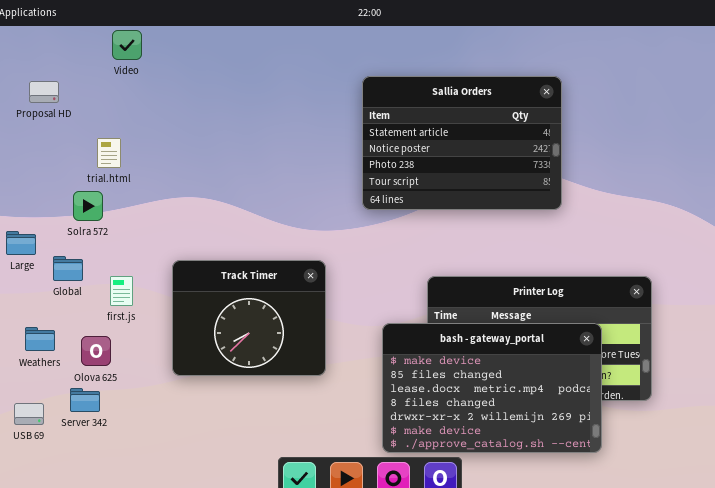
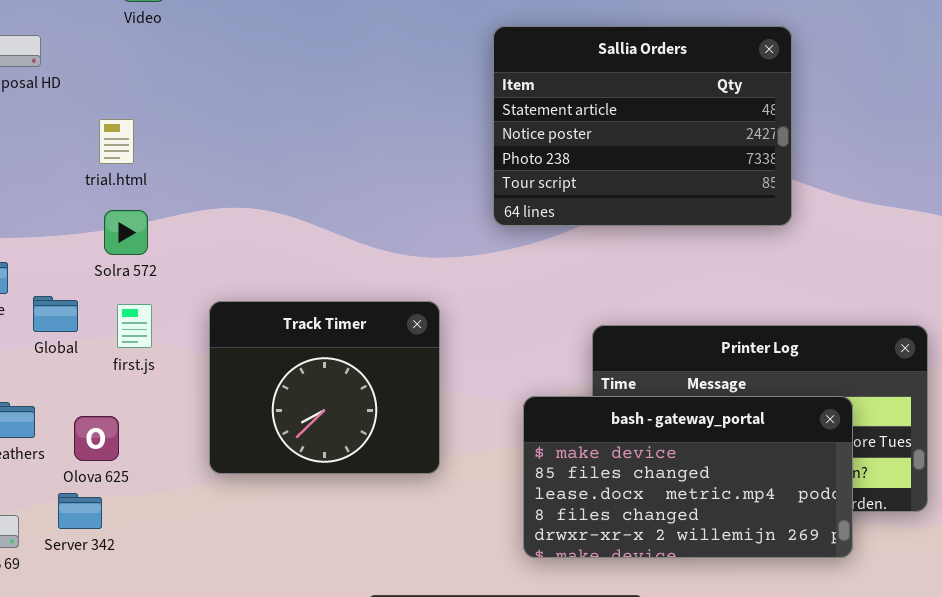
Solra 572: [73,191,103,221] -> [104,210,148,255], moved
first.js: [110,276,133,306] -> [117,304,152,348], moved
bash - gateway_portal: [382,323,602,453] -> [523,396,853,558], resized

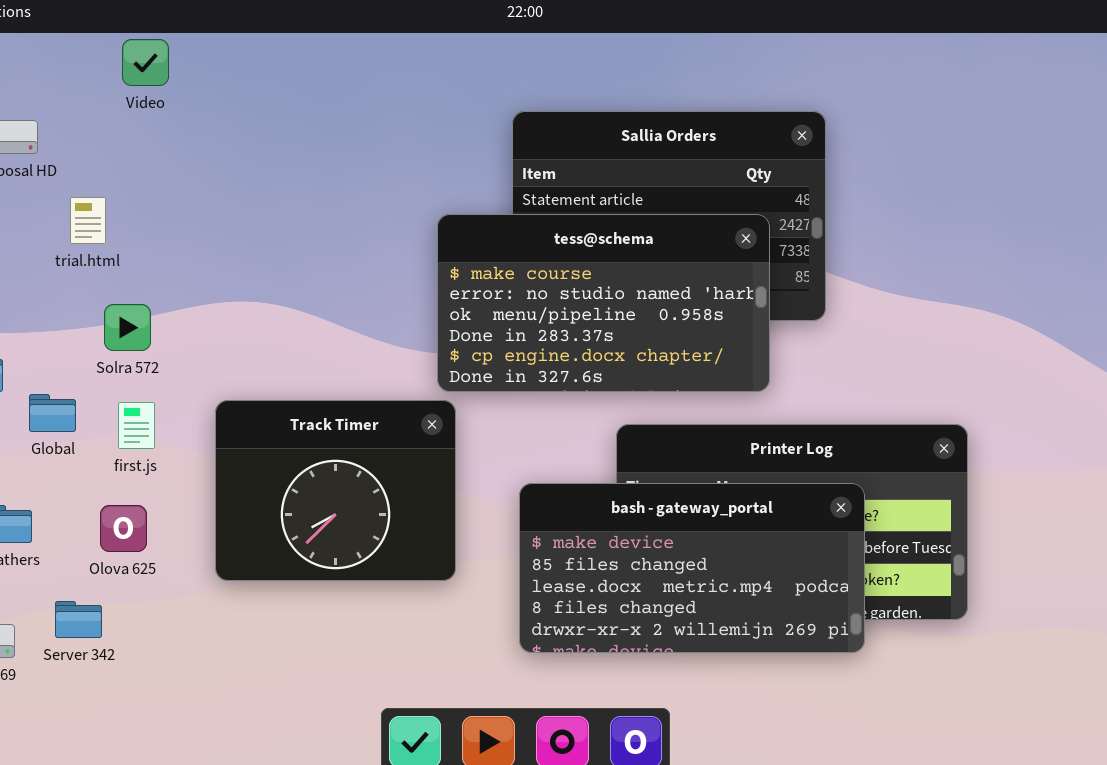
trial.html: [99,119,134,164] -> [70,197,106,244], moved
tess@schema: none -> [437,214,770,392], opened
bash - gateway_portal: [523,396,853,558] -> [519,483,865,653], moved
Olova 625: [74,416,119,461] -> [100,505,147,552], moved

